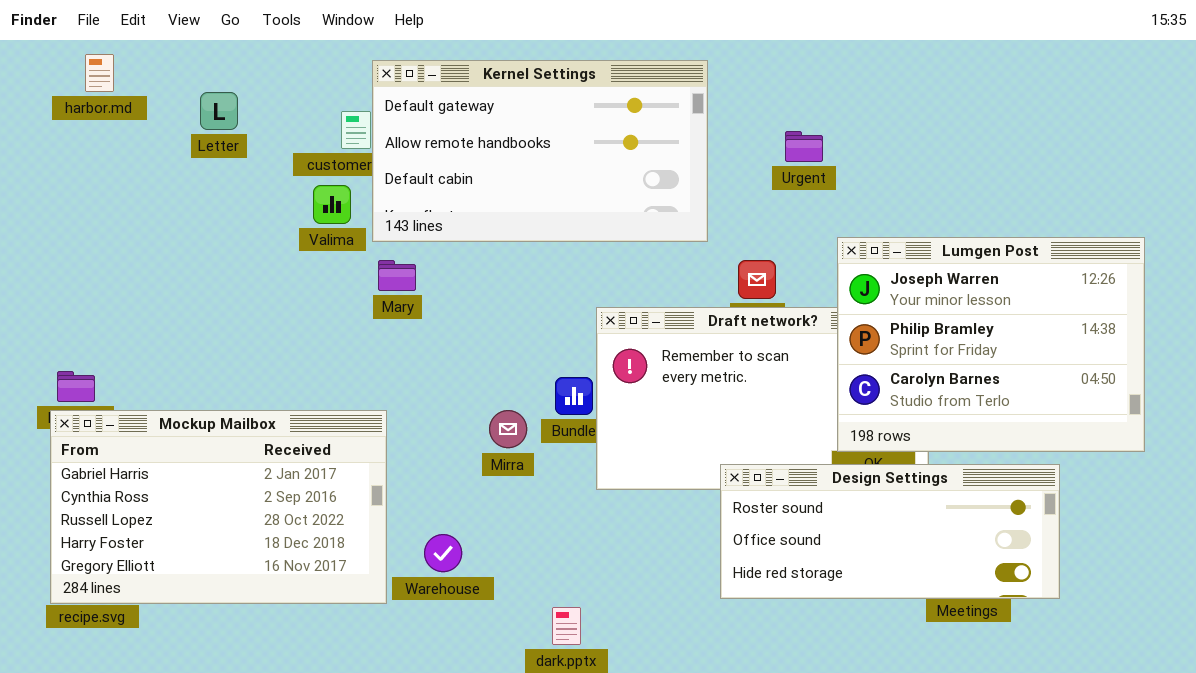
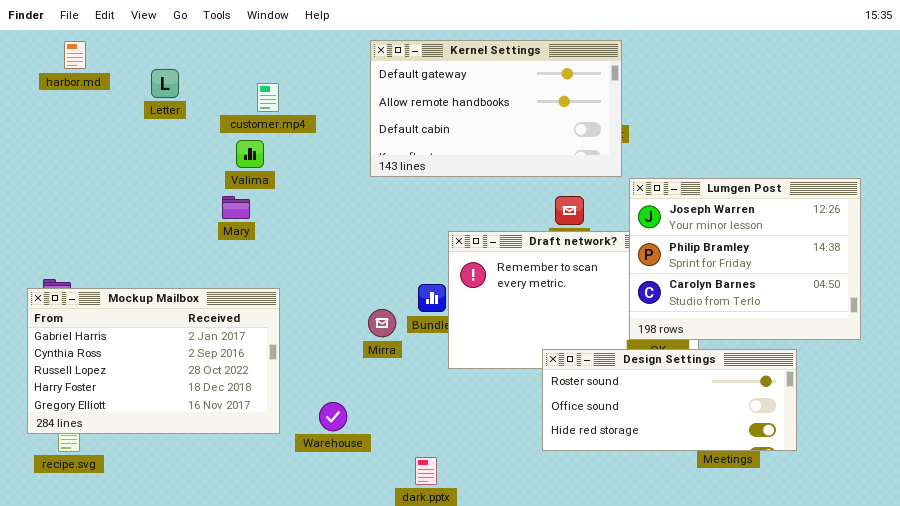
Kernel Settings: [372,60,708,242] -> [370,40,622,177], moved
Mary: [378,260,416,291] -> [222,196,250,219], moved
Mockup Mailbox: [50,410,387,604] -> [27,288,280,434], moved

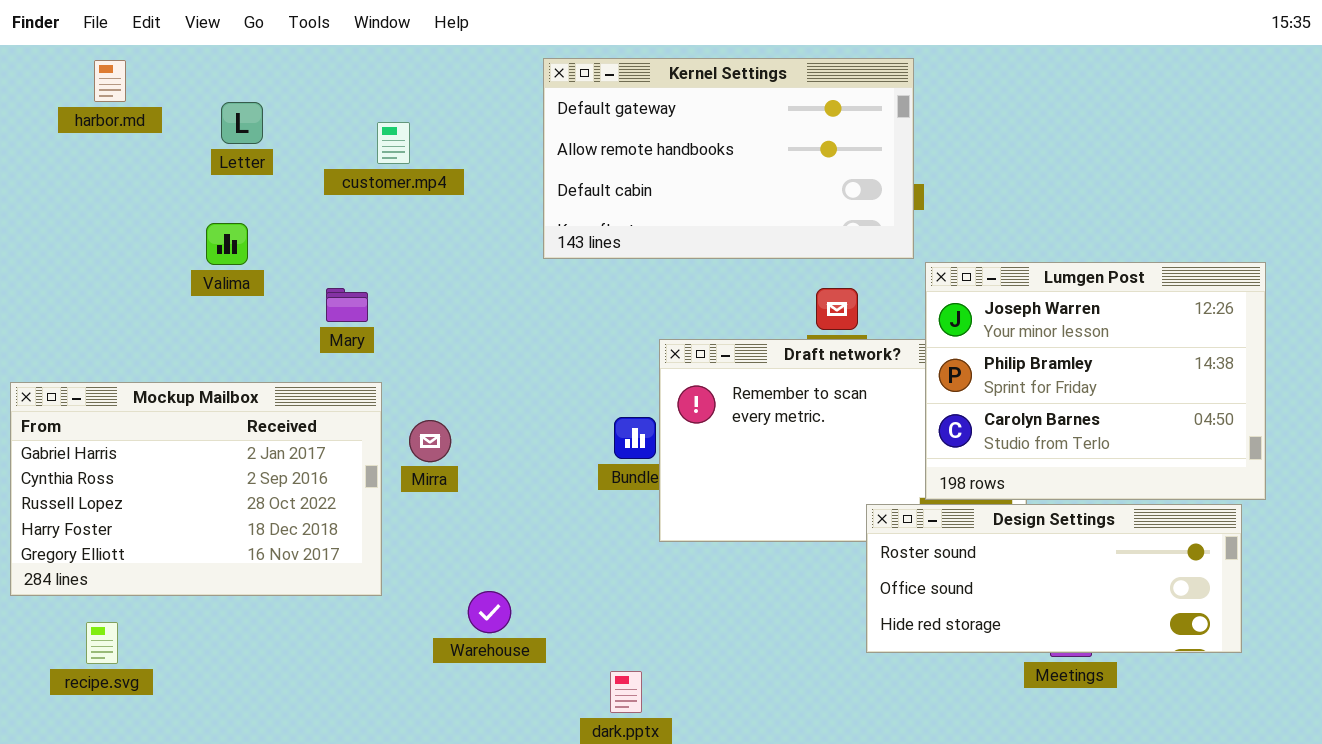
Valima: [236,140,264,168] -> [206,223,248,265], moved
Mockup Mailbox: [27,288,280,434] -> [10,382,382,596], moved
Mirra: [368,309,396,337] -> [409,420,451,462], moved
Design Settings: [542,349,797,451] -> [866,504,1242,653], moved

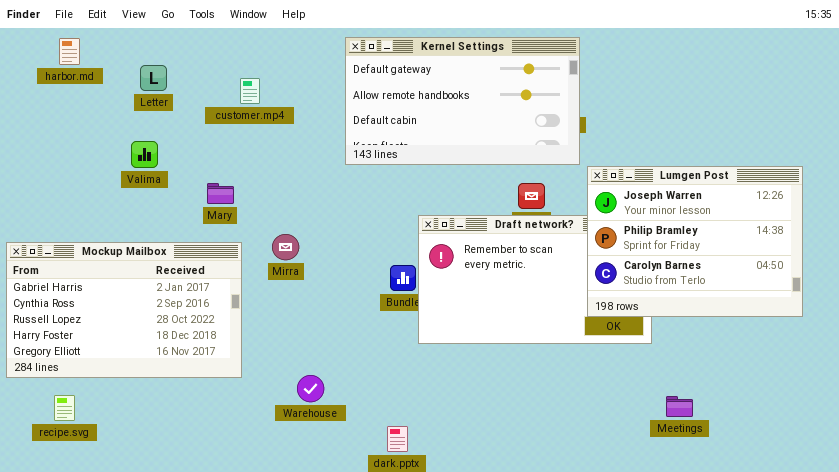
Mirra: [409,420,451,462] -> [272,234,299,260], moved
Design Settings: [866,504,1242,653] -> none, closed

